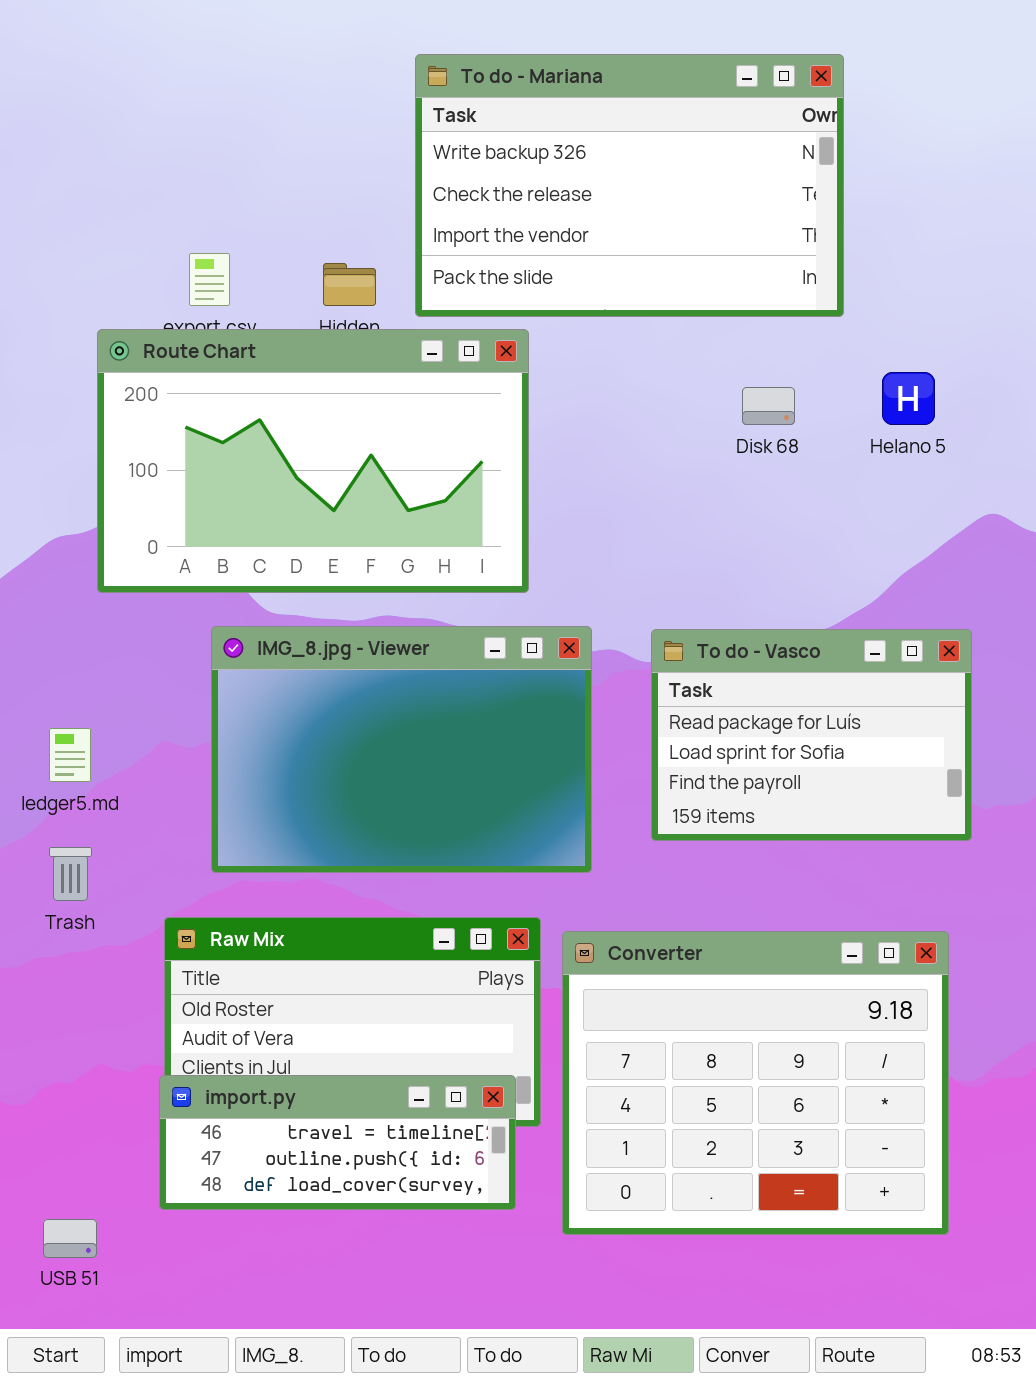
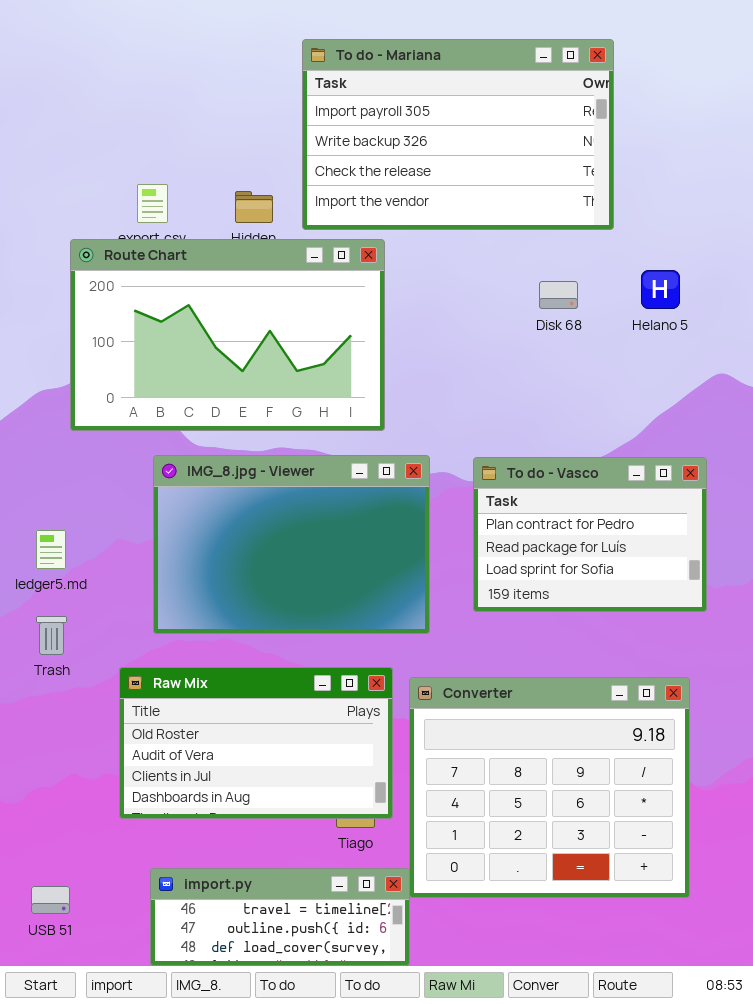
To do - Mariana: [415,54,844,317] -> [302,39,614,230], scrolled up 1 row
To do - Vasco: [651,629,972,841] -> [473,457,707,612], scrolled up 1 row
import.py: [159,1075,516,1210] -> [150,868,410,966], moved

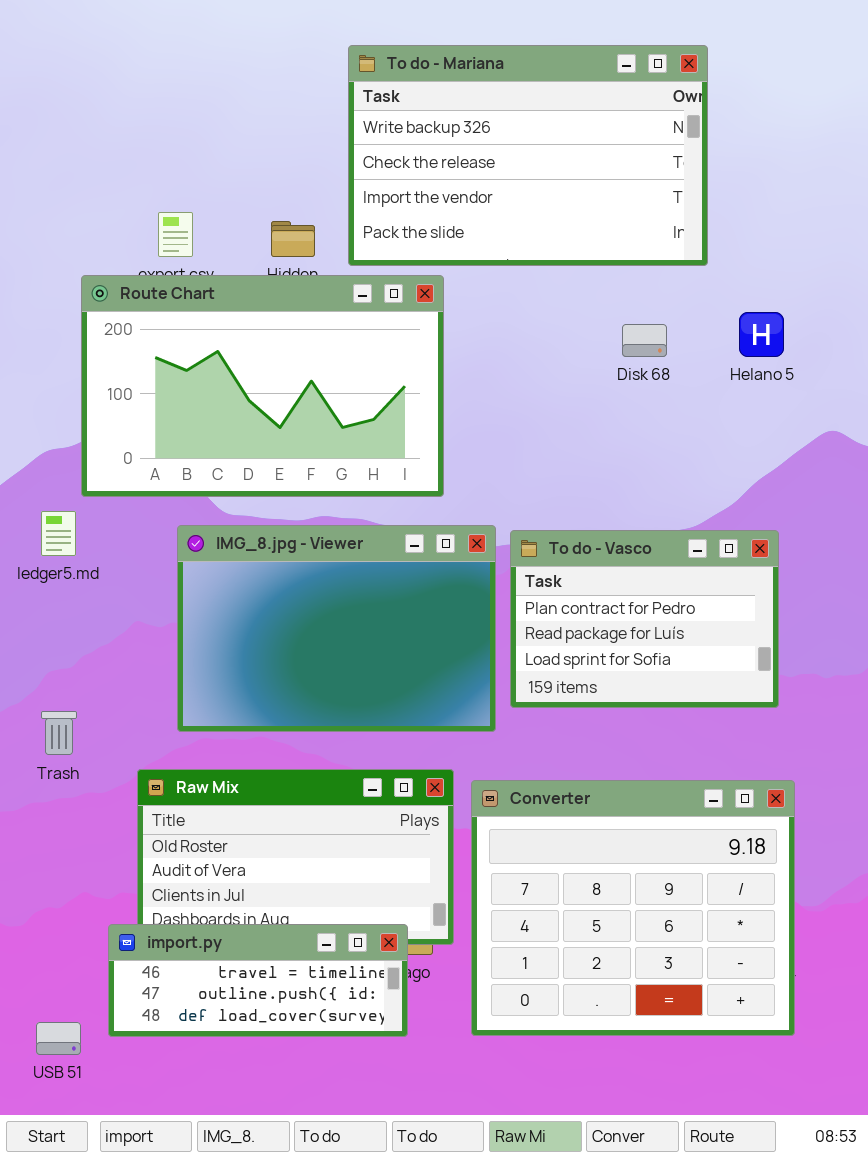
To do - Mariana: [302,39,614,230] -> [348,45,708,266], scrolled down 1 row
To do - Vasco: [473,457,707,612] -> [510,530,779,708], moved
ledger5.md: [36,530,66,569] -> [41,511,76,556], moved
import.py: [150,868,410,966] -> [108,924,408,1037], moved

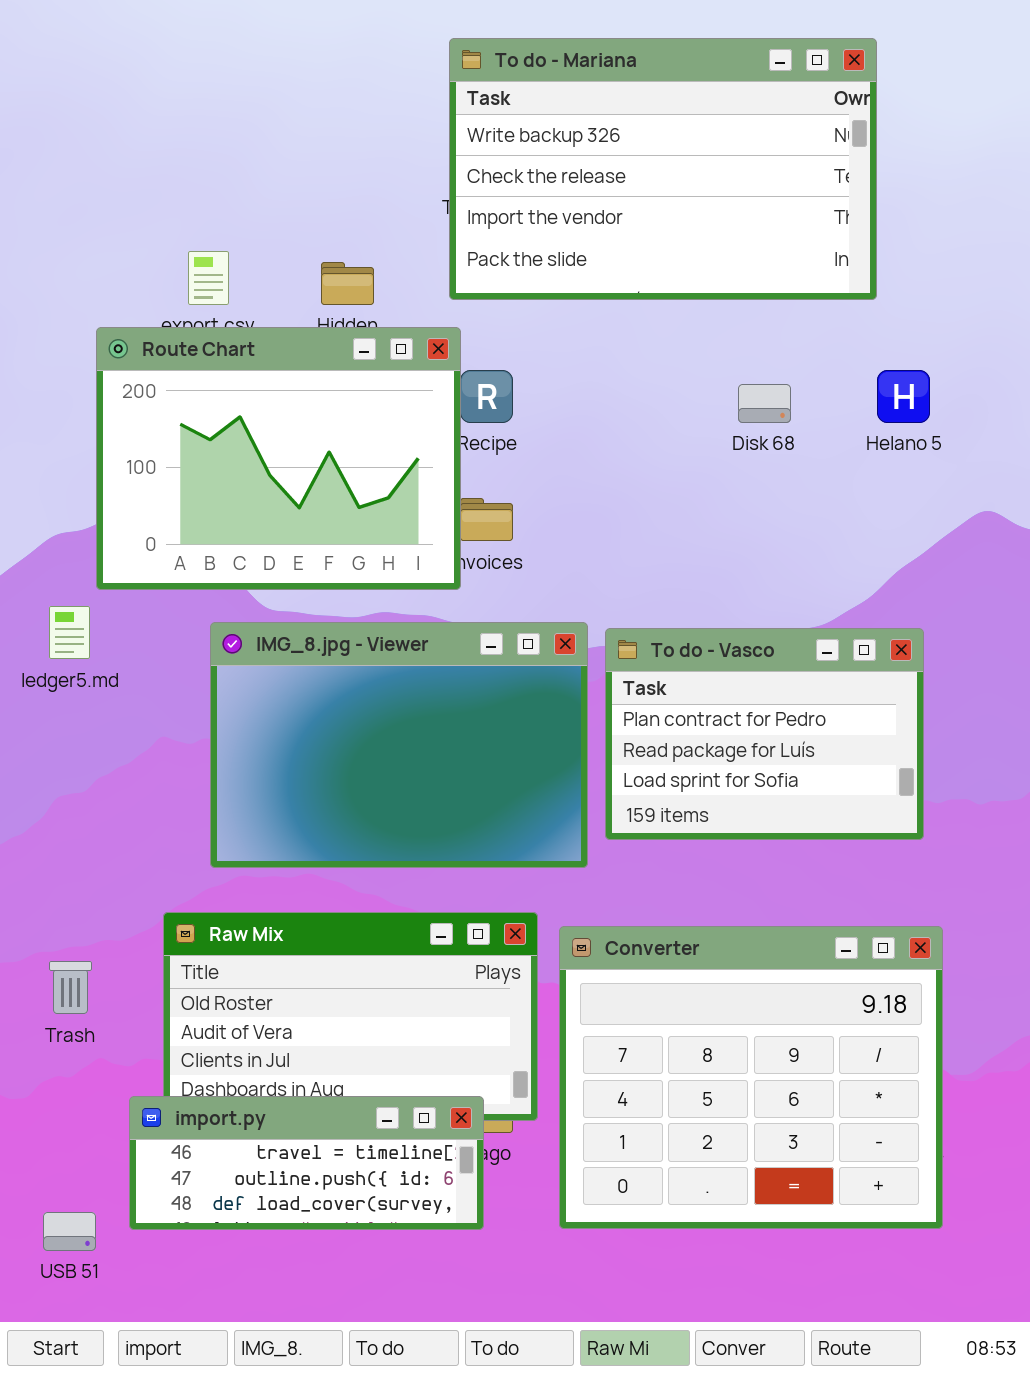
To do - Mariana: [348,45,708,266] -> [449,38,877,300], moved
Route Chart: [81,275,444,497] -> [96,327,461,590], resized
Trash: [41,711,77,755] -> [49,961,92,1014], moved

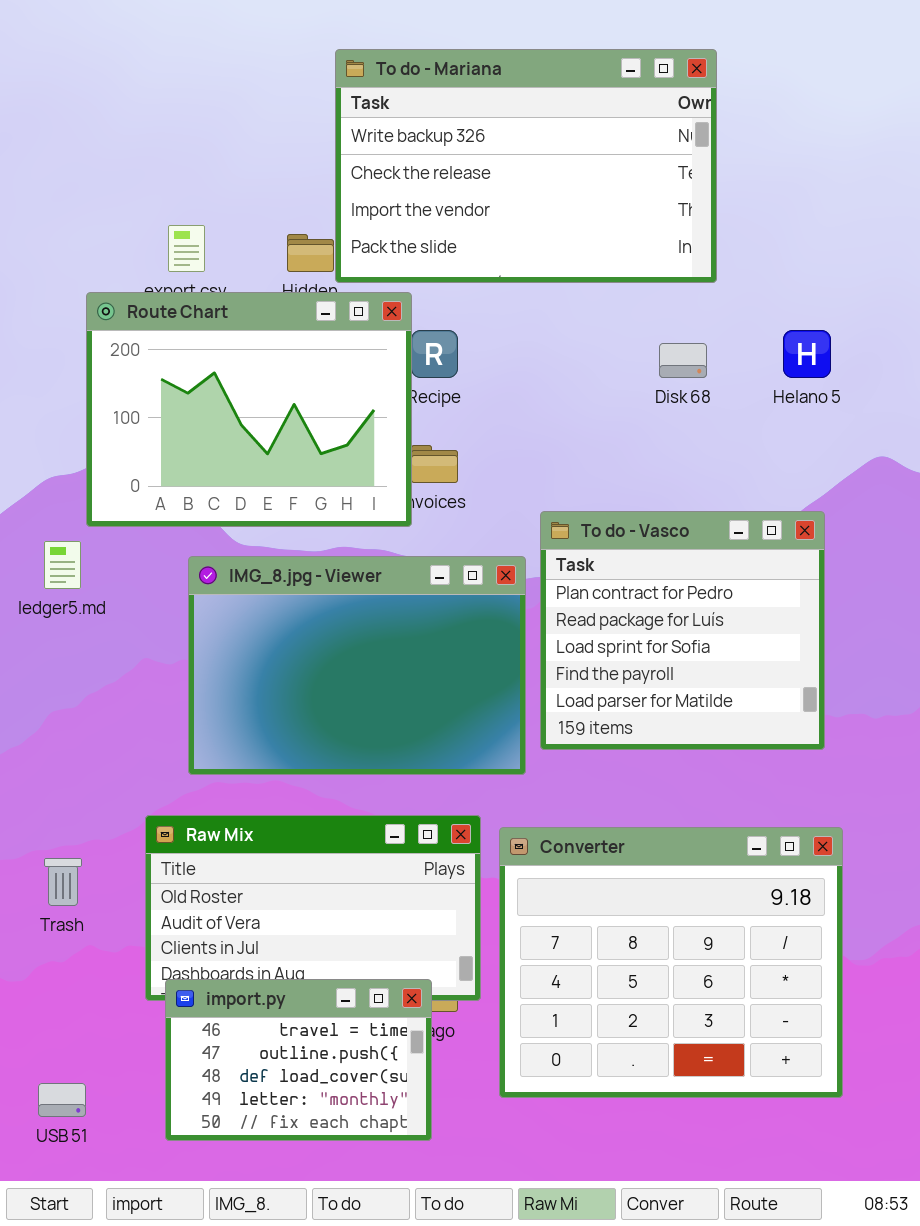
To do - Mariana: [449,38,877,300] -> [335,49,717,283], moved
To do - Vasco: [605,628,924,840] -> [540,511,825,750], resized
import.py: [129,1096,484,1230] -> [165,979,432,1141], resized

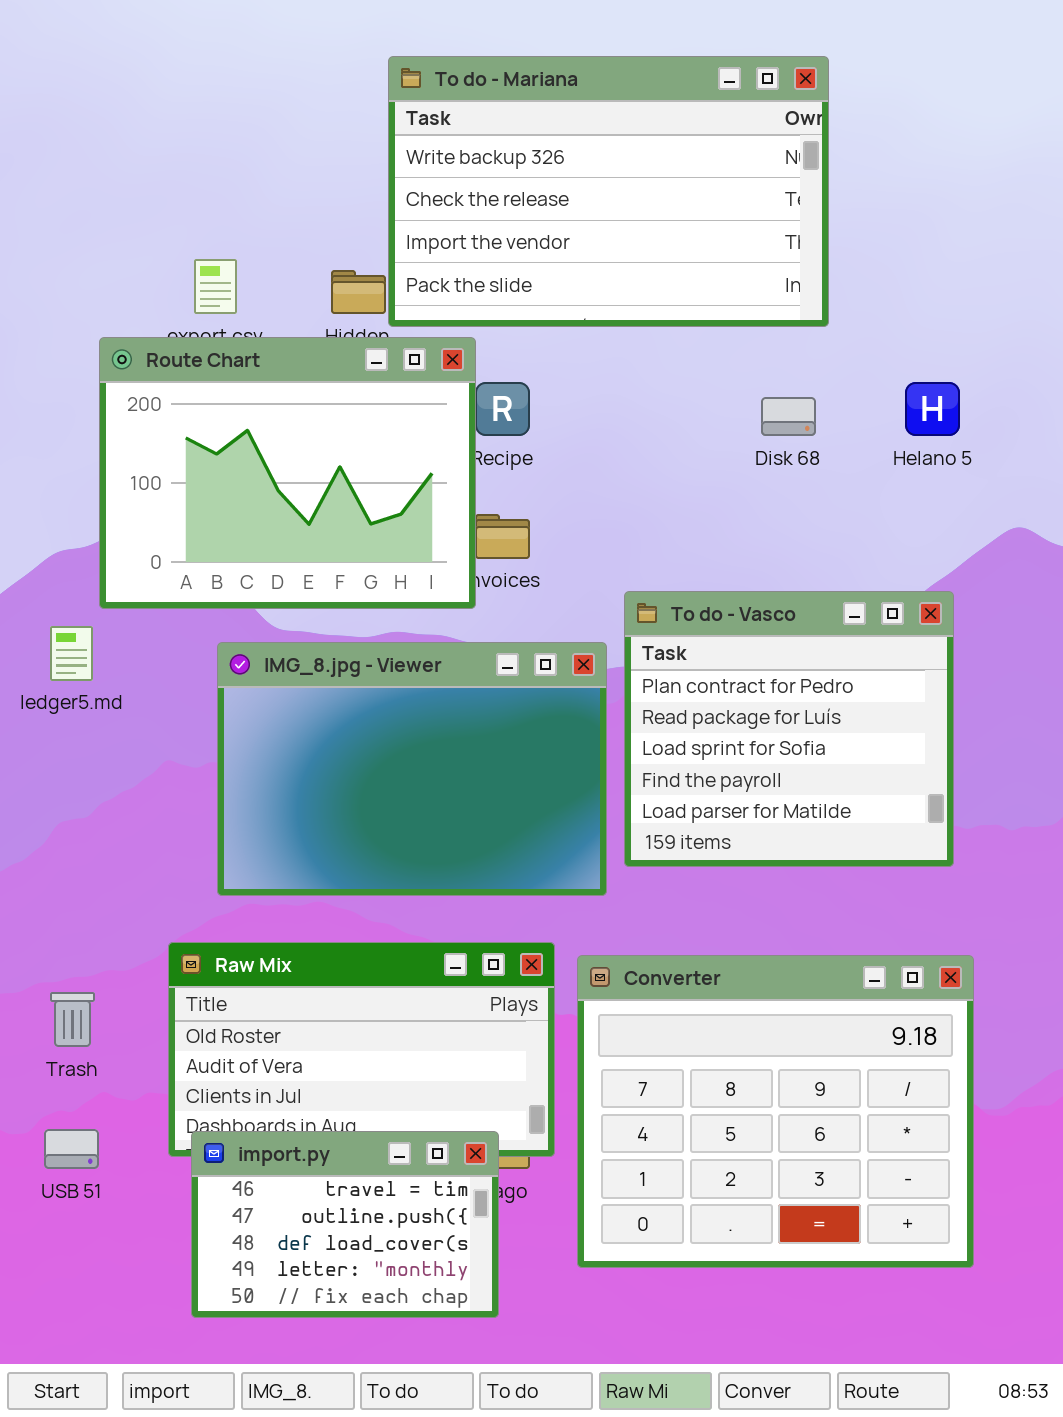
USB 51: [38,1083,86,1117] -> [44,1129,99,1169], moved

